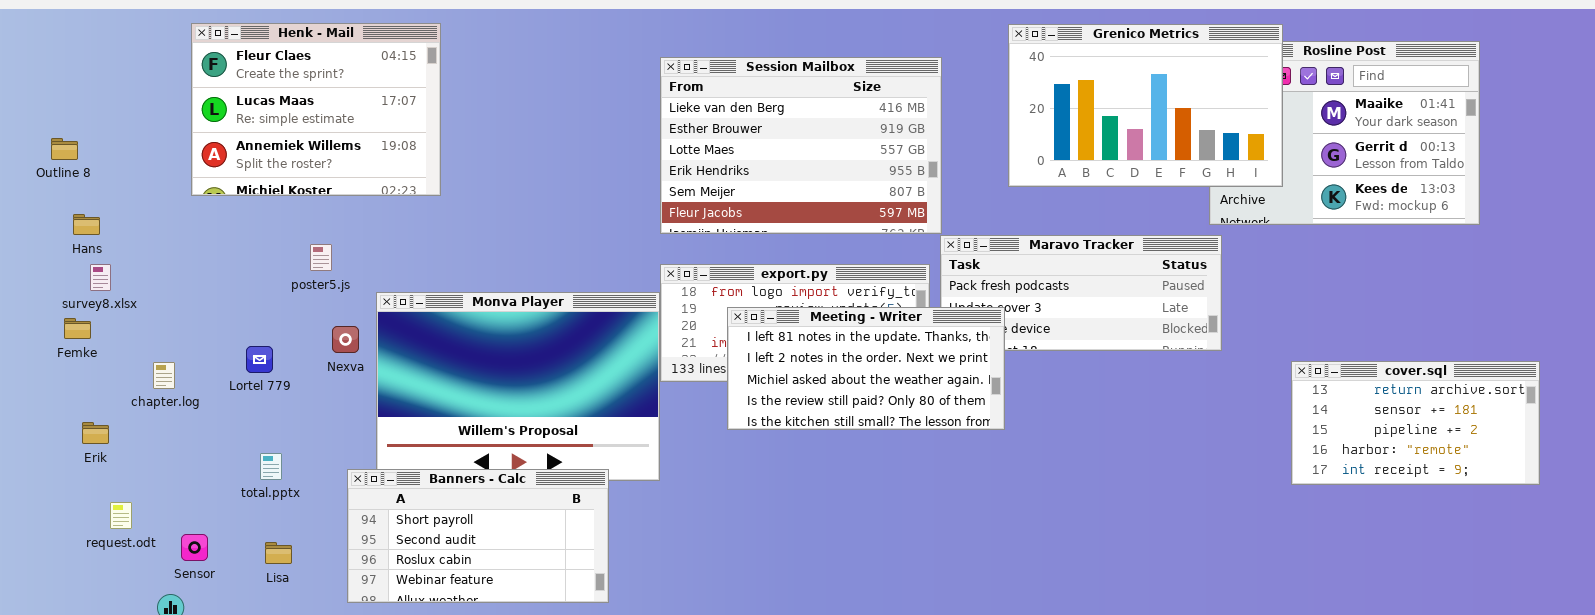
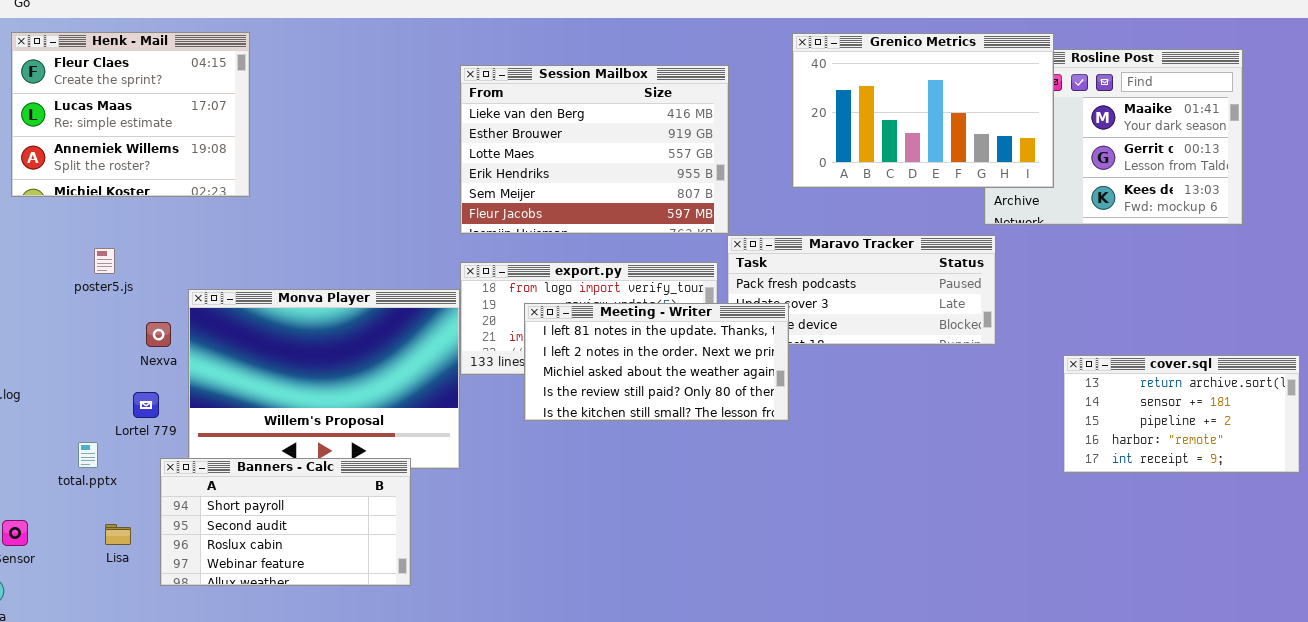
poster5.js: [310,244,332,271] -> [94,248,115,274], moved
Lortel 779: [246,346,273,373] -> [133,392,159,418], moved
Lisa: [265,542,292,564] -> [105,524,131,545], moved

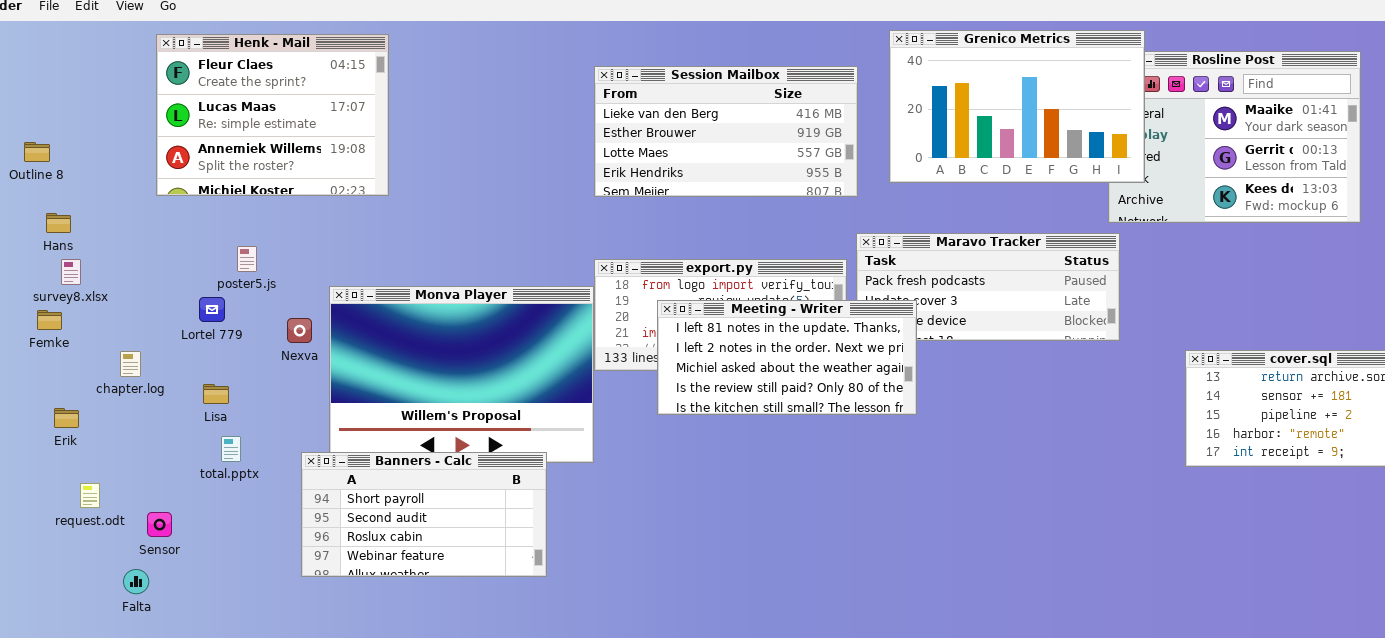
Grenico Metrics: [792,33,1054,188] -> [889,30,1145,183], moved
Session Mailbox: [460,65,729,234] -> [594,66,858,197], resized
Lortel 779: [133,392,159,418] -> [199,297,225,322], moved
Lisa: [105,524,131,545] -> [203,384,229,404], moved

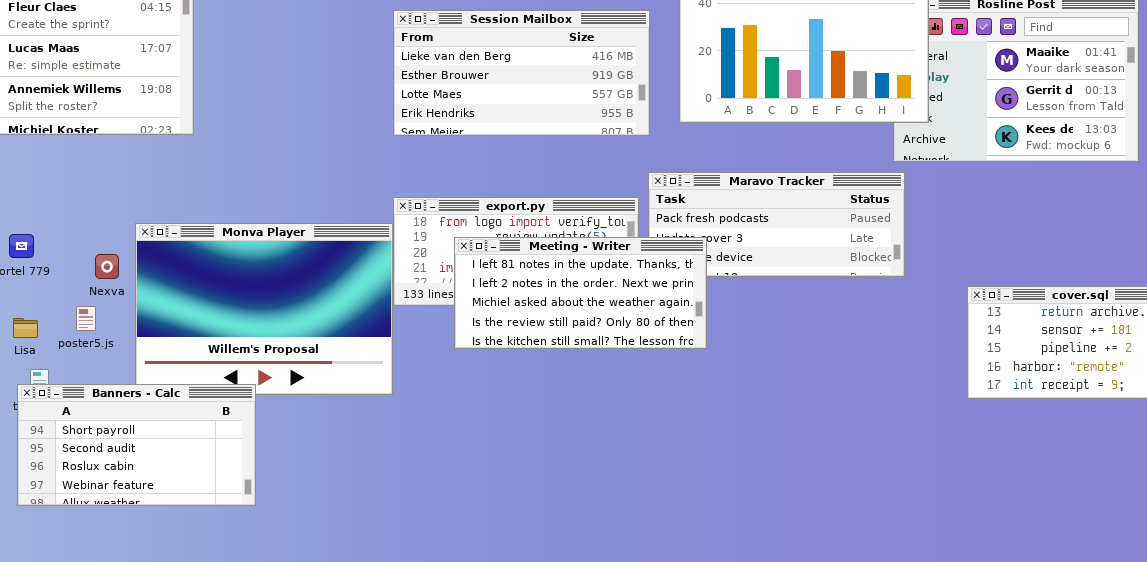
poster5.js: [237,246,257,272] -> [76,306,96,331], moved
Banners - Calc: [301,452,547,577] -> [17,384,256,506], moved

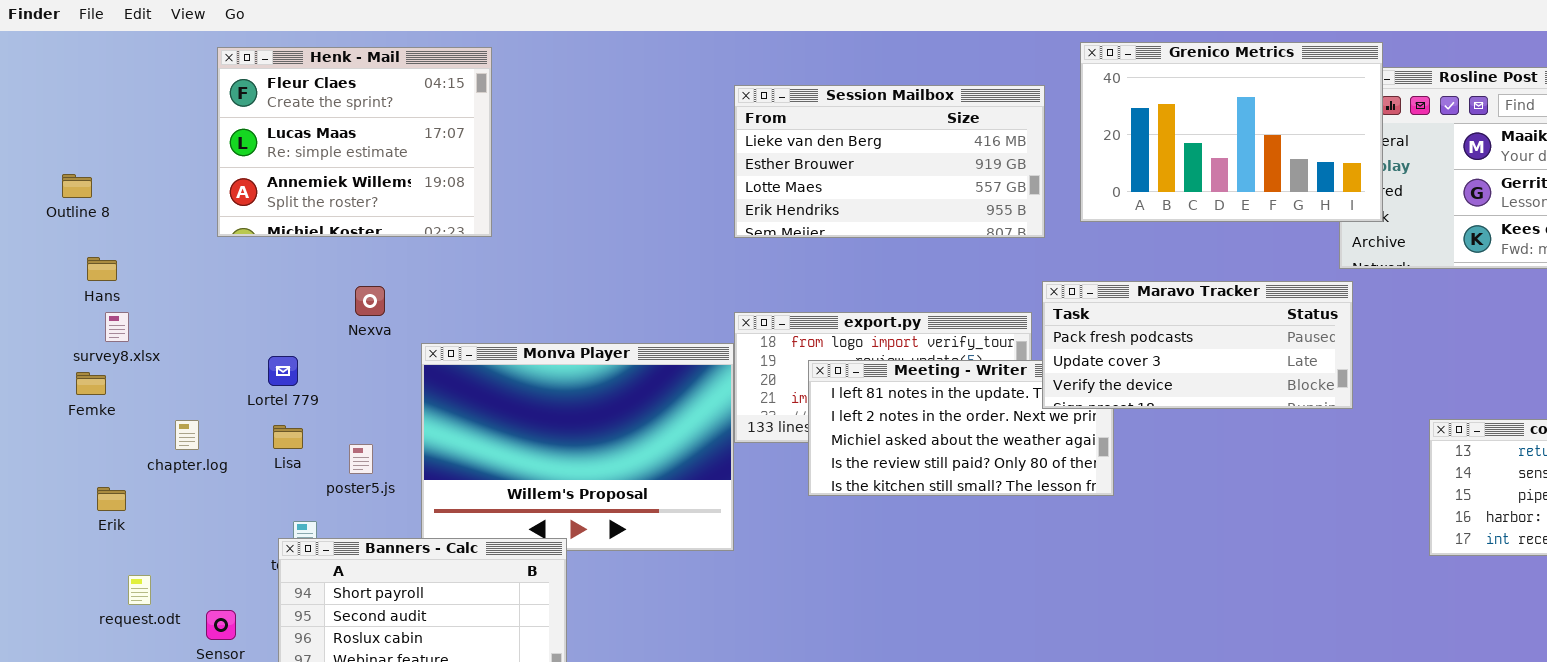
Maravo Tracker: [648,172,905,277] -> [1042,281,1353,409], raised
Nexva: [95,254,119,279] -> [355,286,385,316], moved
Lisa: [13,318,38,338] -> [273,425,303,449], moved

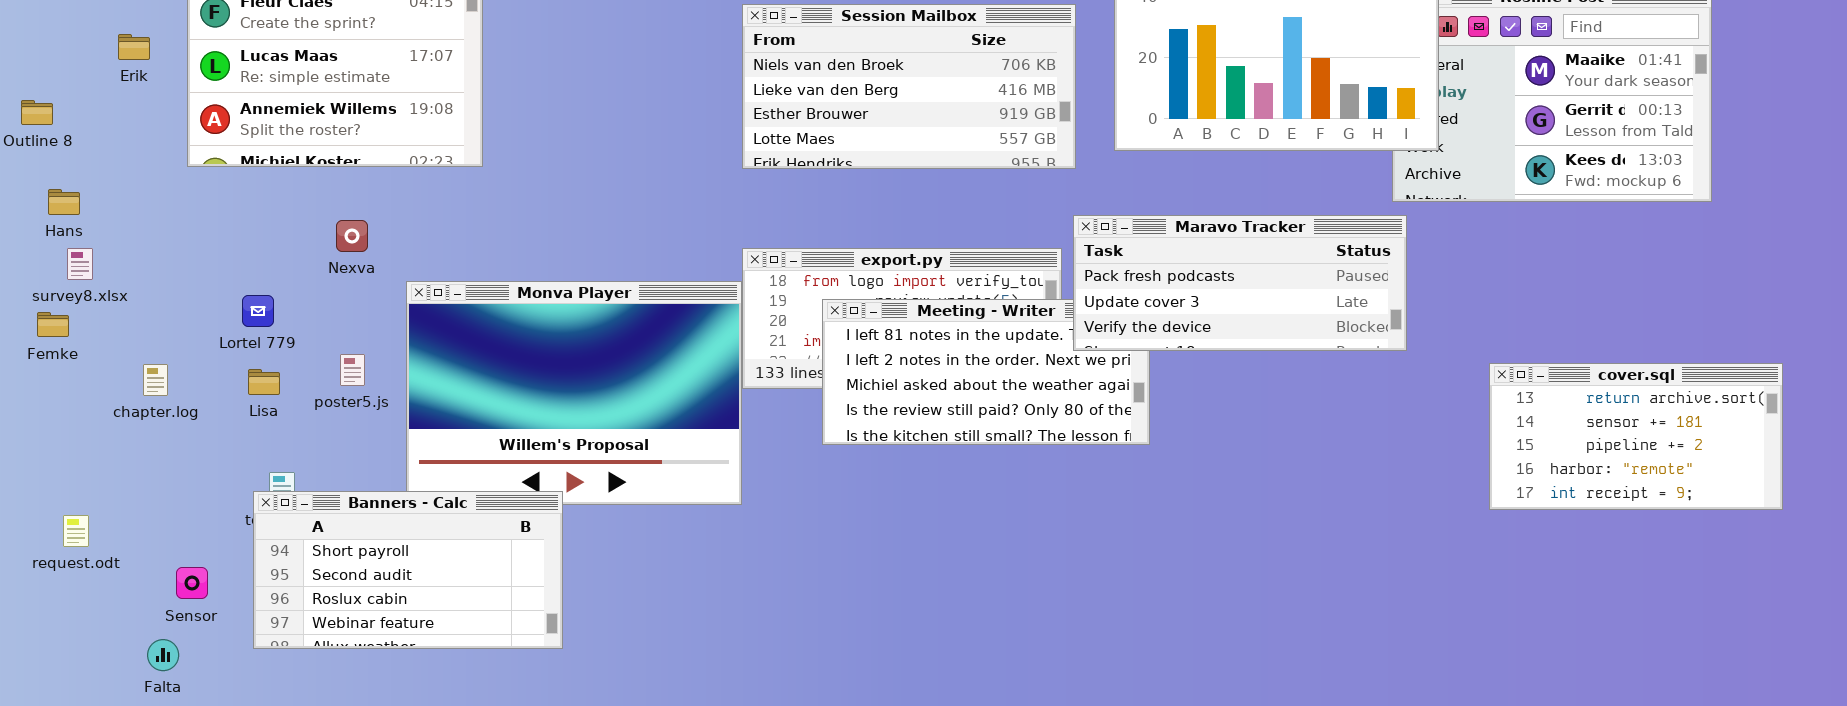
Session Mailbox: [734,85,1045,238] -> [742,4,1076,169], scrolled up 1 row
poster5.js: [349,444,373,474] -> [340,354,365,386], moved
Erik: [97,487,126,511] -> [118,34,150,60], moved
request.odt: [128,575,151,605] -> [63,515,89,547], moved

